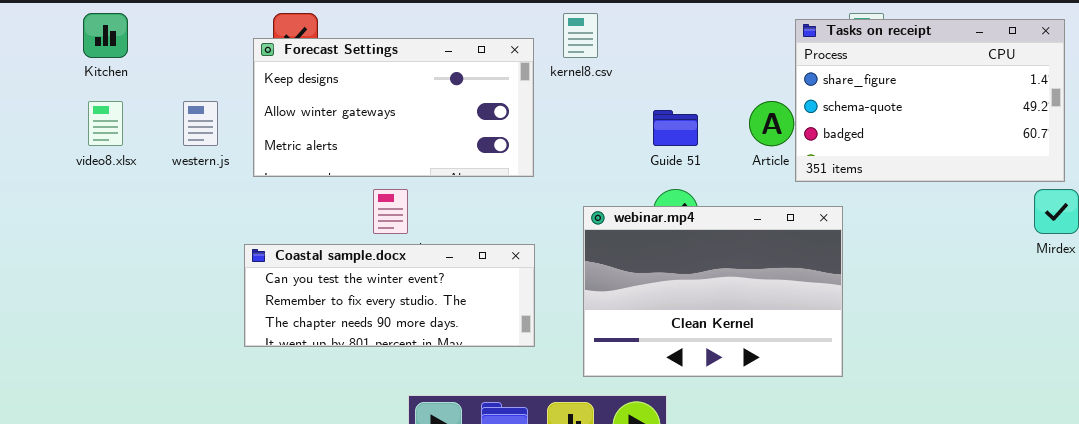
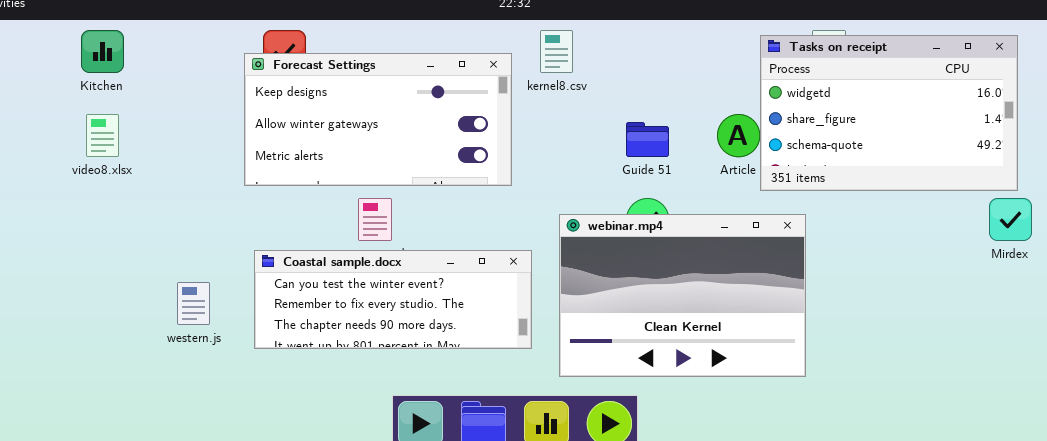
Tasks on receipt: [795,19,1065,182] -> [760,35,1018,191], scrolled up 1 row
western.js: [183,101,218,146] -> [177,282,210,325], moved
Coastal sample.docx: [244,244,535,347] -> [254,250,532,349], moved

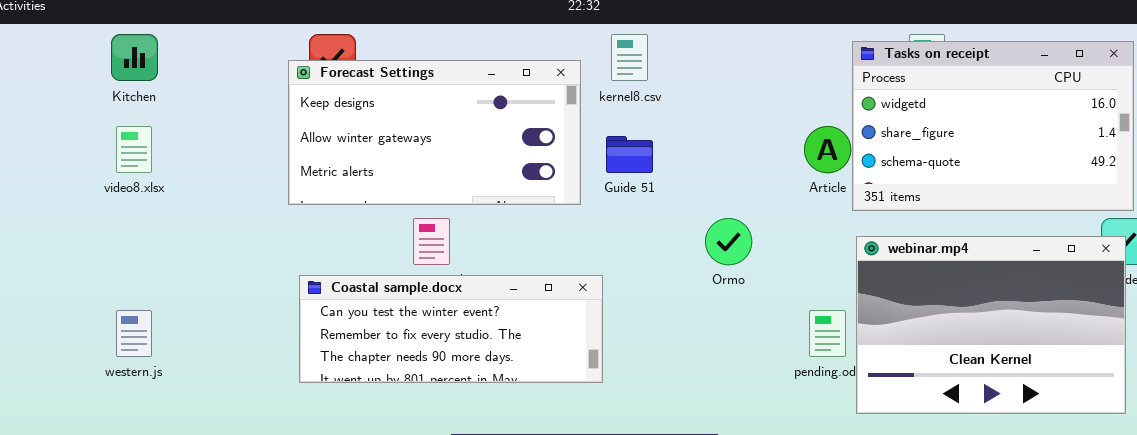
Guide 51: [626,122,669,157] -> [606,136,653,173], moved
webinar.mp4: [559,214,806,377] -> [856,236,1126,414], moved
western.js: [177,282,210,325] -> [116,310,152,357], moved

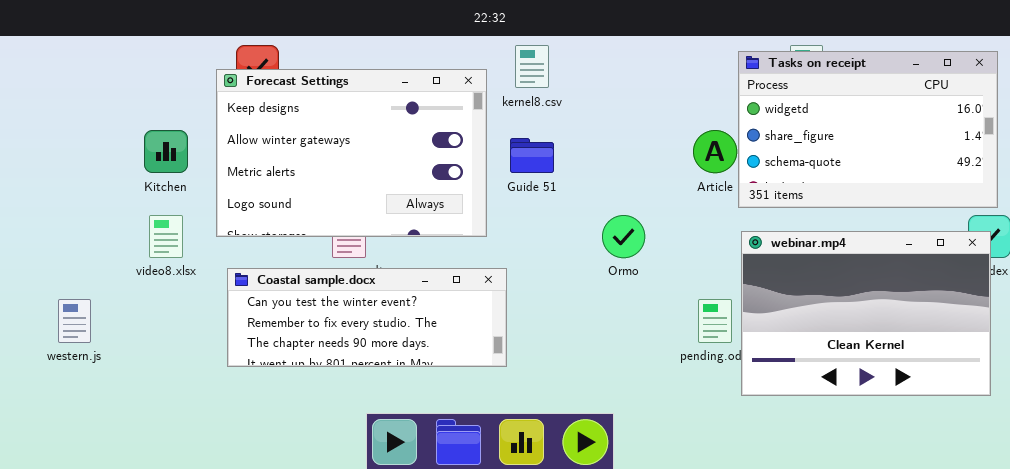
Kitchen: [111,34,158,81] -> [144,130,188,173], moved
Forecast Settings: [288,60,581,205] -> [216,69,487,237], resized
video8.xlsx: [116,126,152,173] -> [149,215,183,258], moved

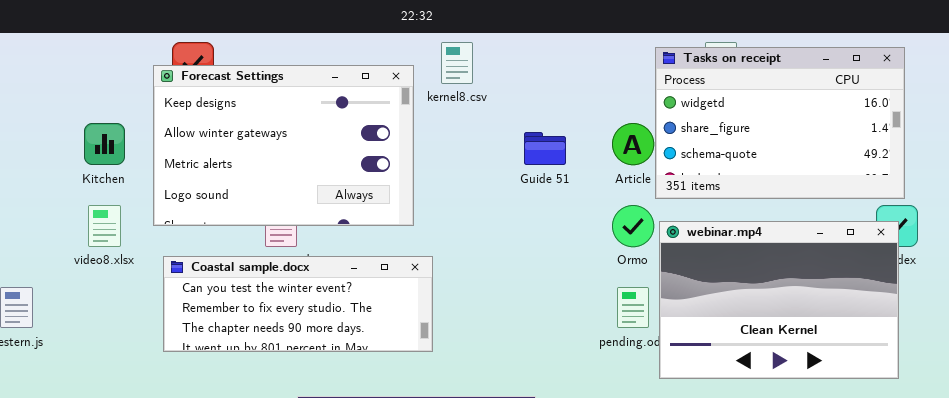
Guide 51: [510,138,554,173] -> [524,132,566,165], moved
Ormo: [602,215,645,258] -> [612,205,654,247], moved

